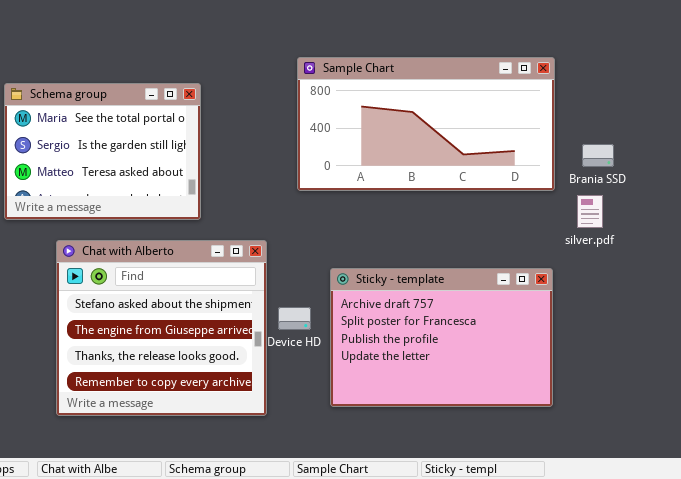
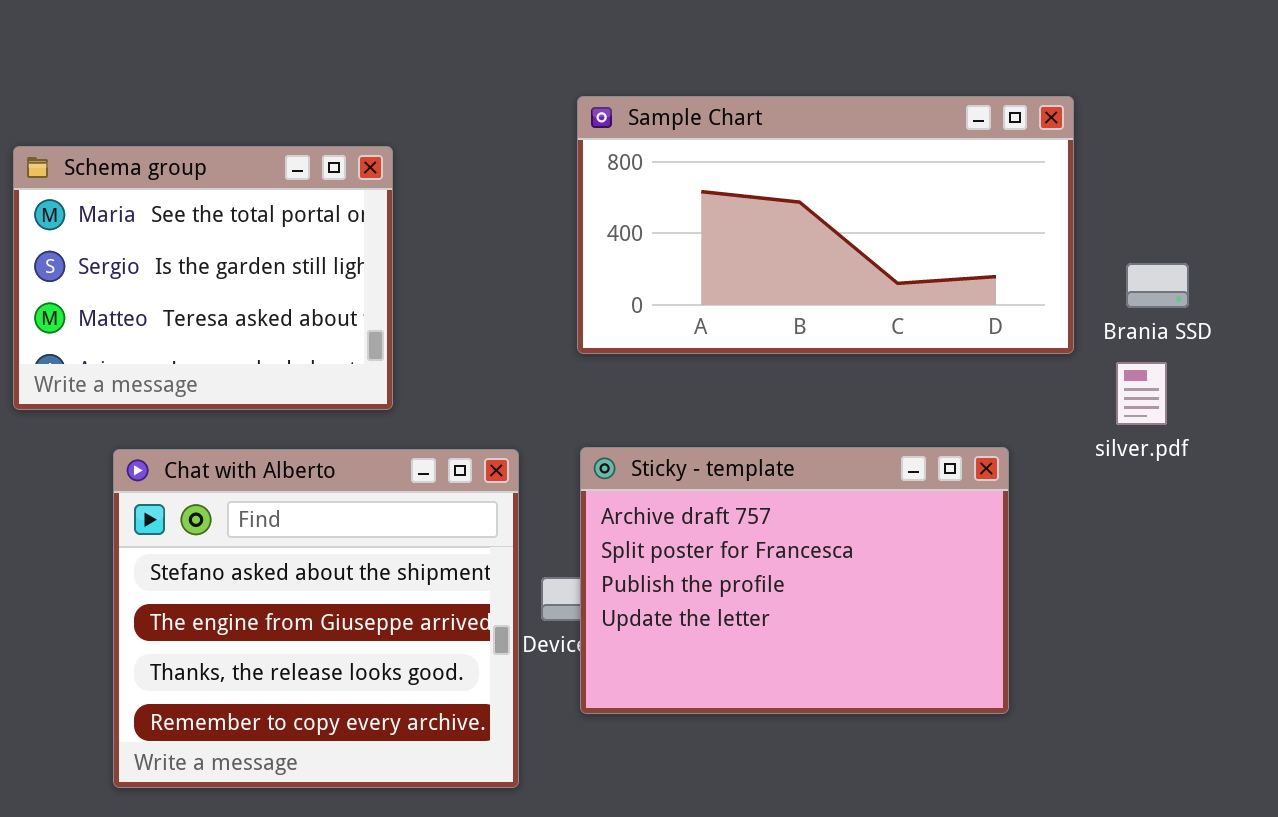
Sticky - template: [330,268,553,407] -> [580,447,1009,714], moved

